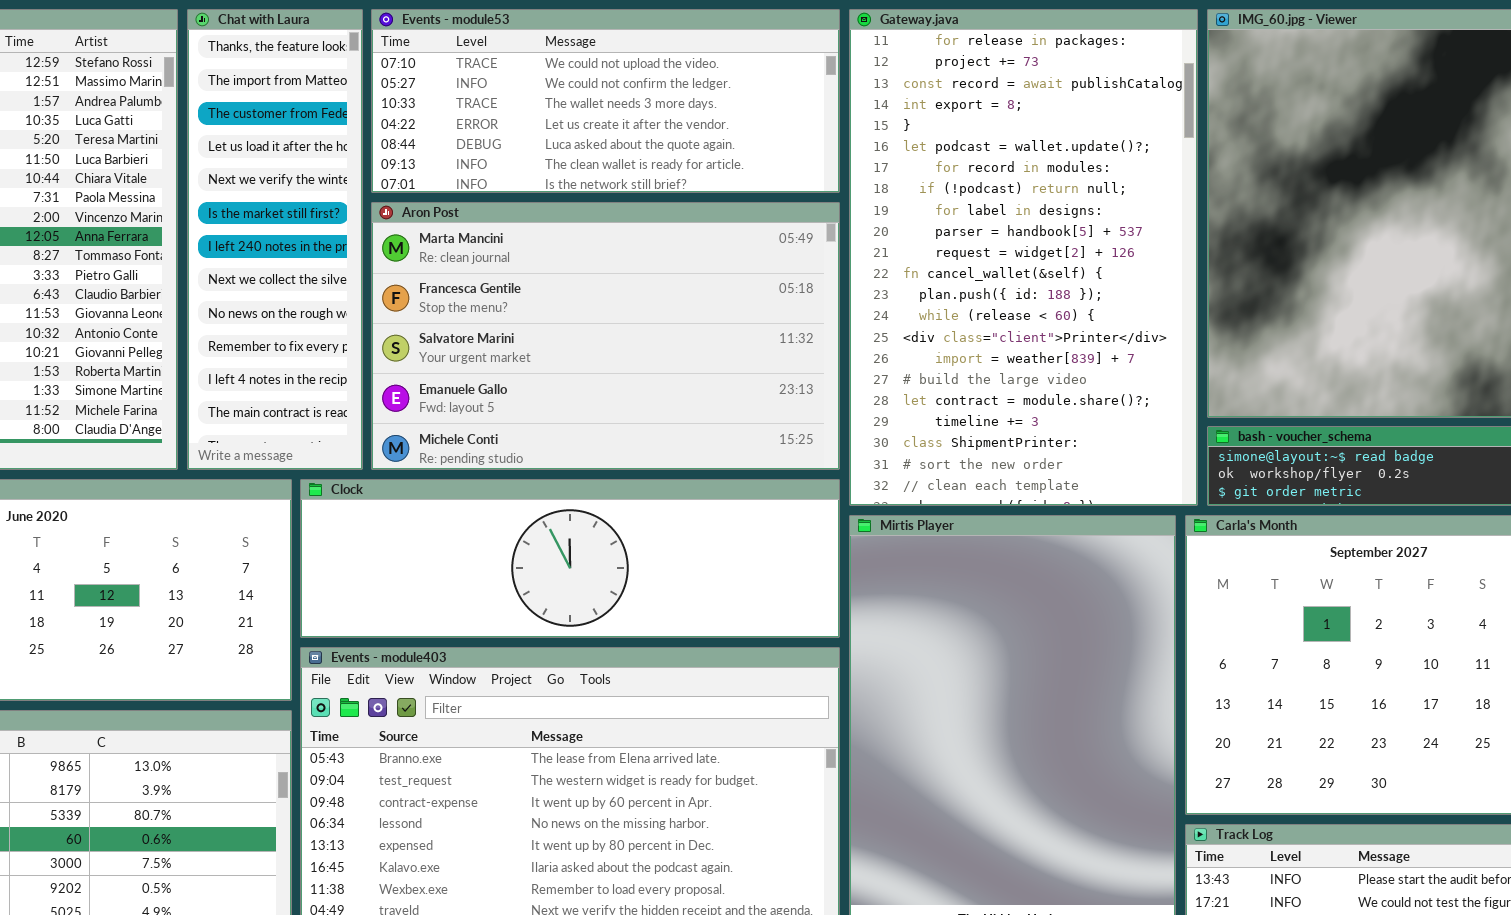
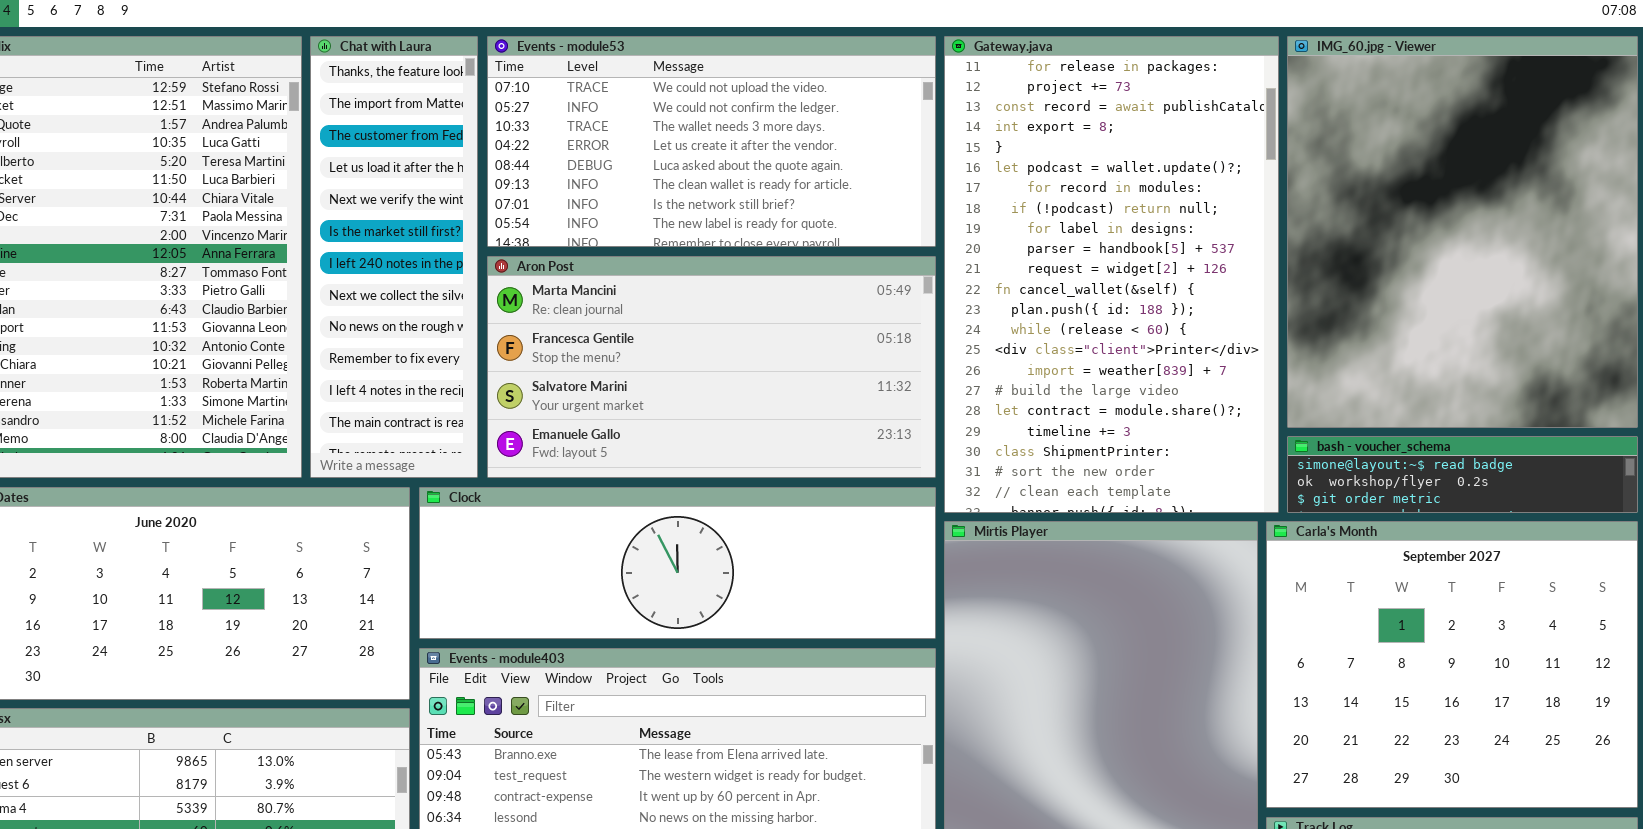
Events - module53: [371,9,840,193] -> [487,36,936,247], resized
Aron Post: [371,202,840,470] -> [487,256,936,478], resized

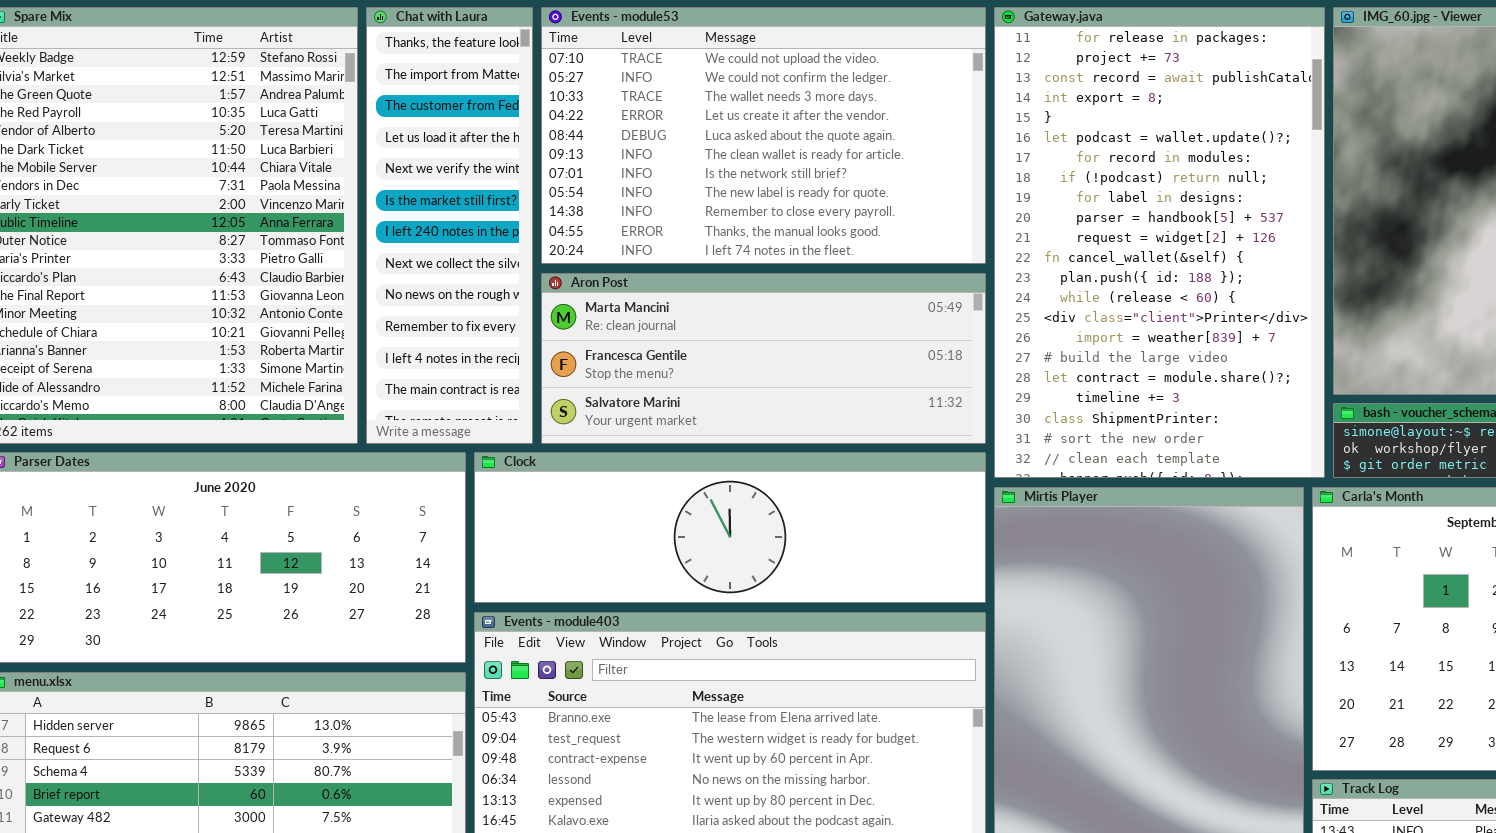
Events - module53: [487,36,936,247] -> [541,7,986,264], resized
Aron Post: [487,256,936,478] -> [541,273,986,444], resized

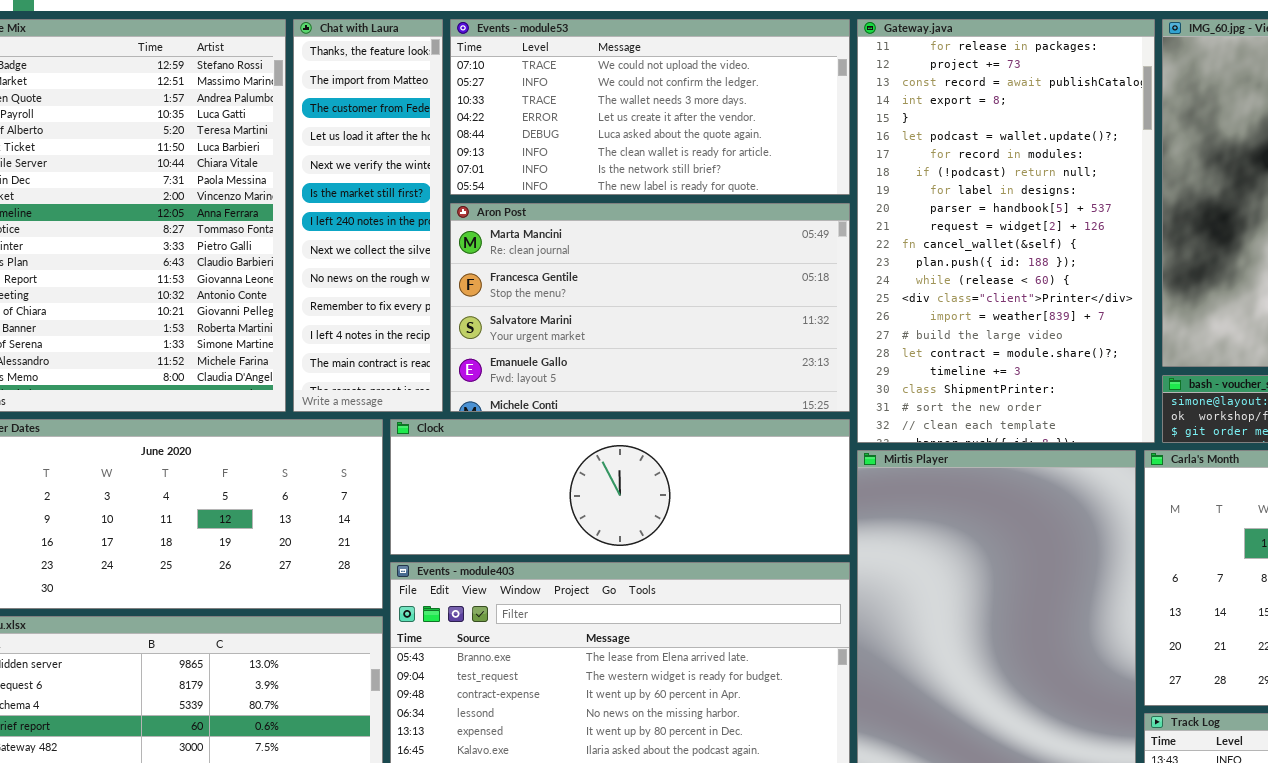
Events - module53: [541,7,986,264] -> [450,19,850,195], resized
Aron Post: [541,273,986,444] -> [450,203,850,412], resized

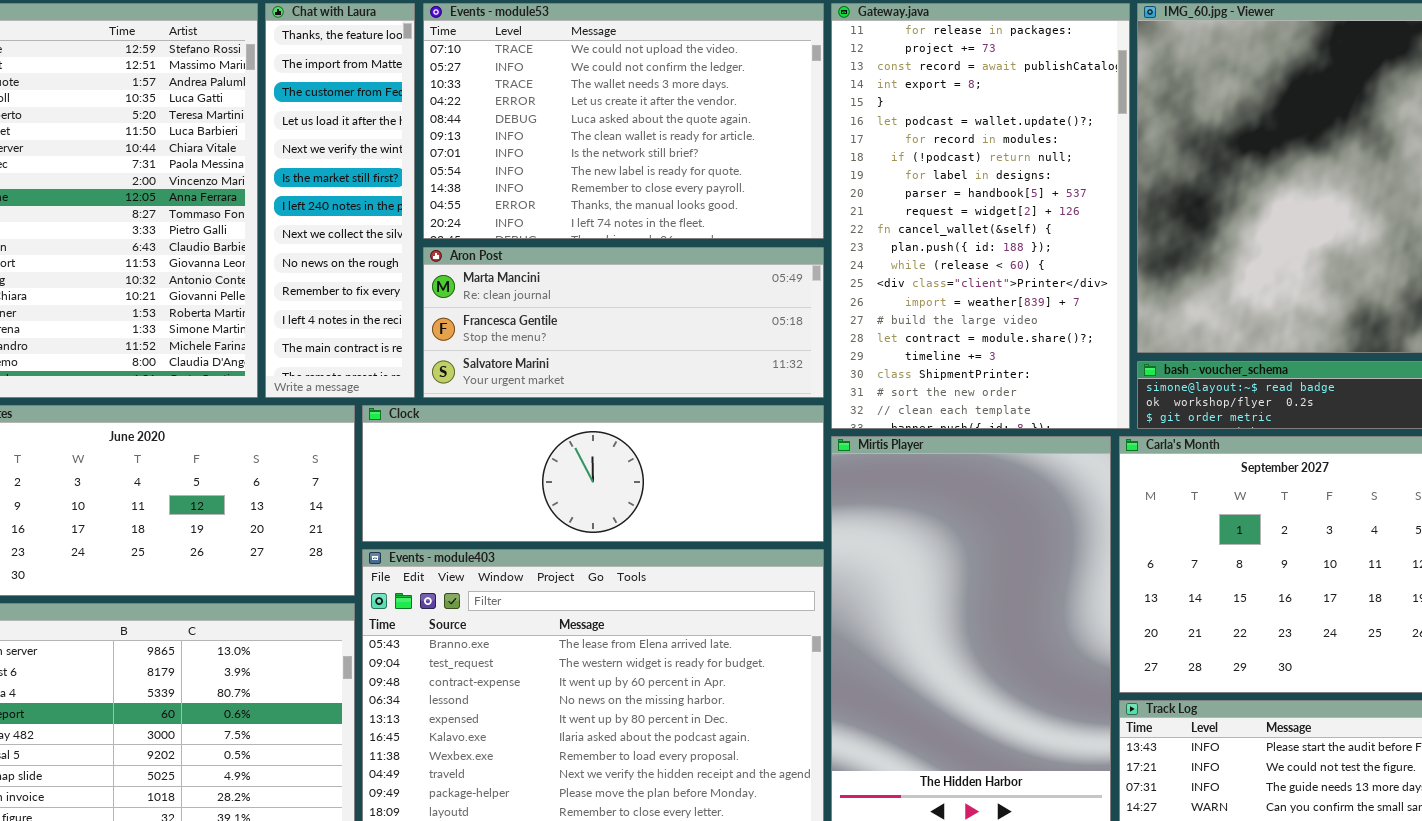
Events - module53: [450,19,850,195] -> [423,3,824,239], resized
Aron Post: [450,203,850,412] -> [423,247,824,398], resized

